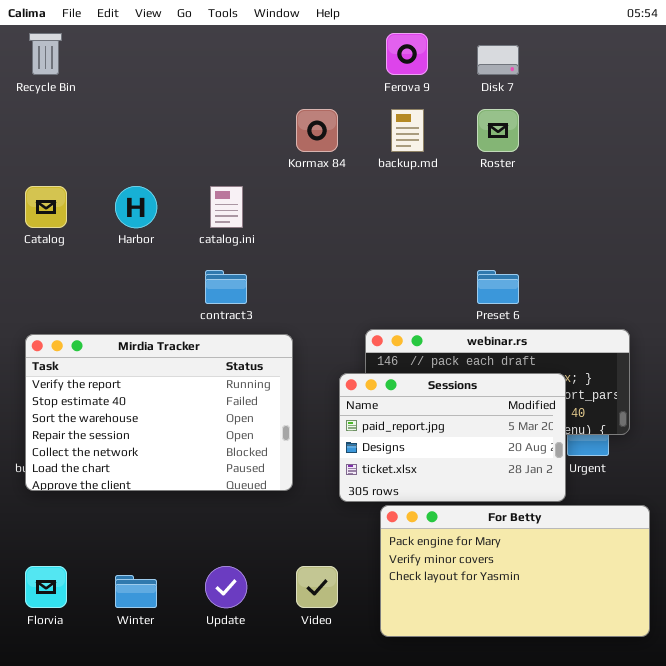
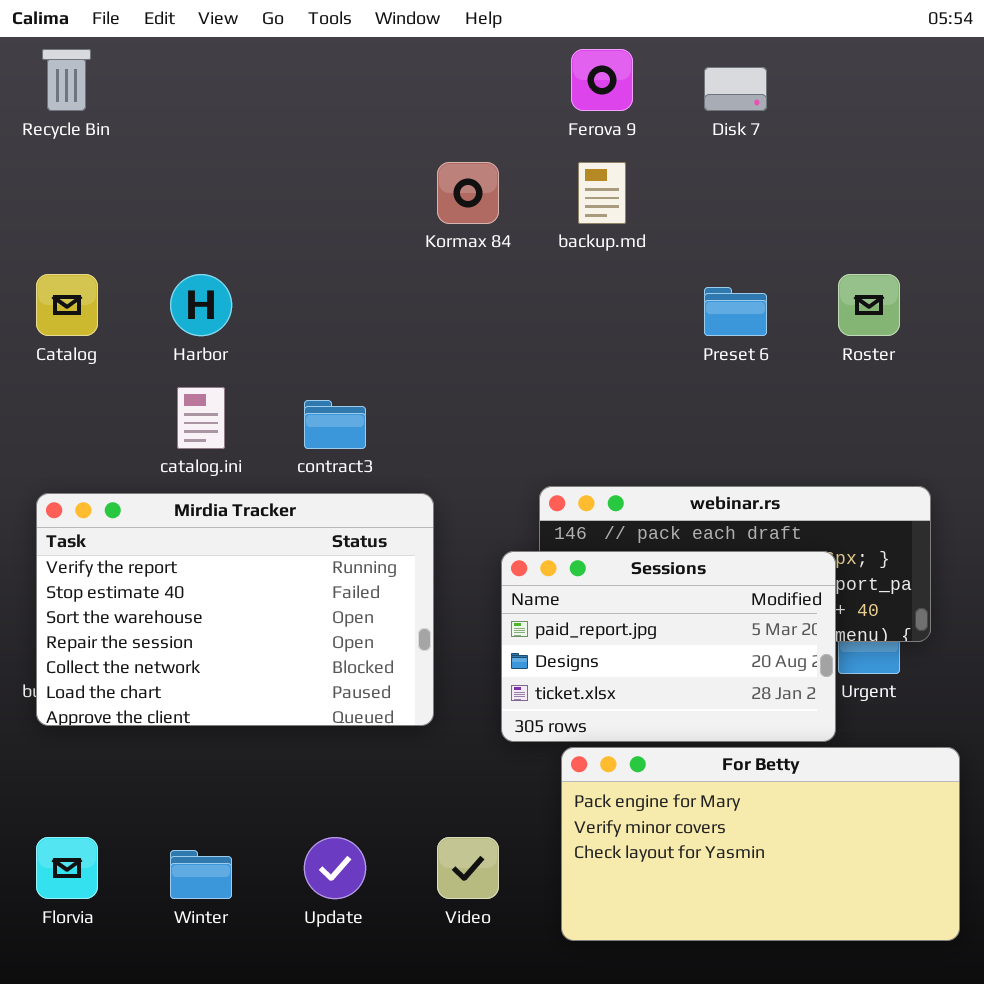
Roster: [477,109,519,152] -> [838,274,900,336], moved
catalog.ini: [210,186,243,228] -> [177,387,225,449], moved
Preset 6: [477,270,519,304] -> [704,287,767,336], moved

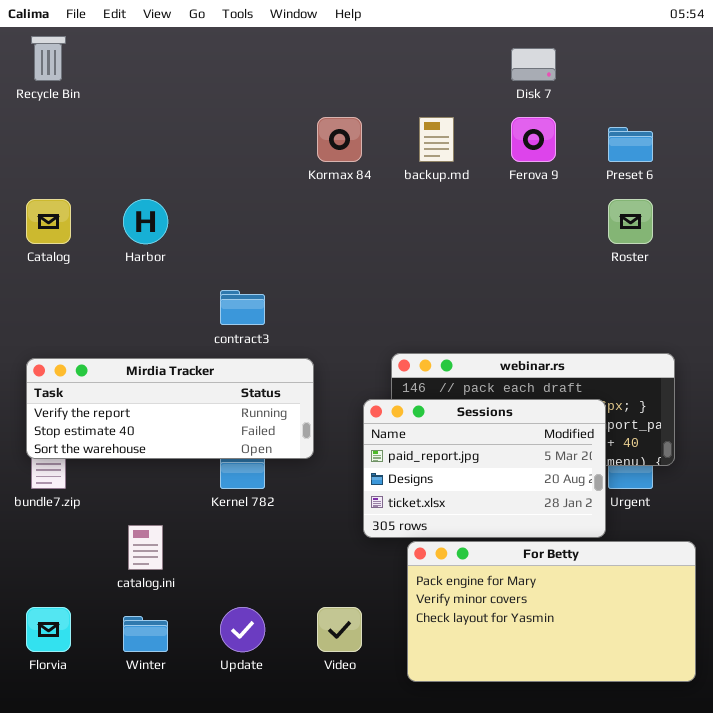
Ferova 9: [571,49,633,111] -> [511,117,556,162], moved
Preset 6: [704,287,767,336] -> [608,127,653,162], moved
catalog.ini: [177,387,225,449] -> [128,525,163,570], moved
Mirdia Tracker: [36,493,434,726] -> [26,358,314,459], resized

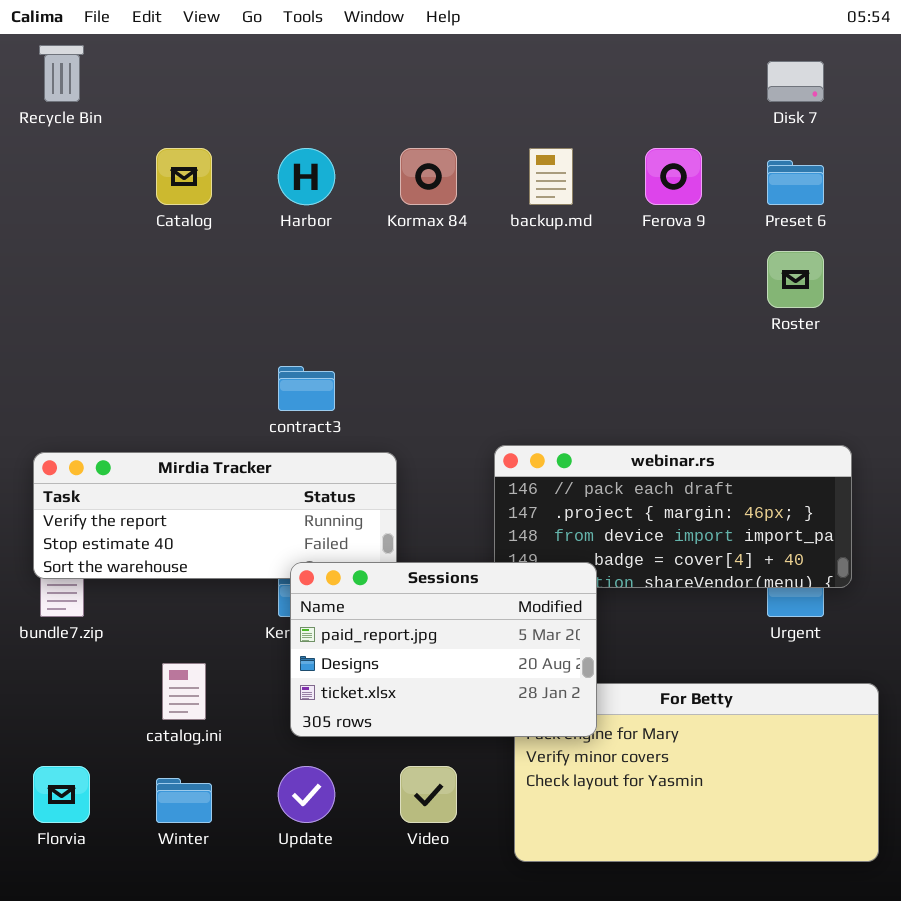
Disk 7: [511,48,556,81] -> [767,61,824,102], moved
Catalog: [26,199,71,244] -> [156,148,212,205], moved
Harbor: [123,199,168,244] -> [278,148,335,205], moved
Sessions: [363,399,606,538] -> [290,562,597,737], moved

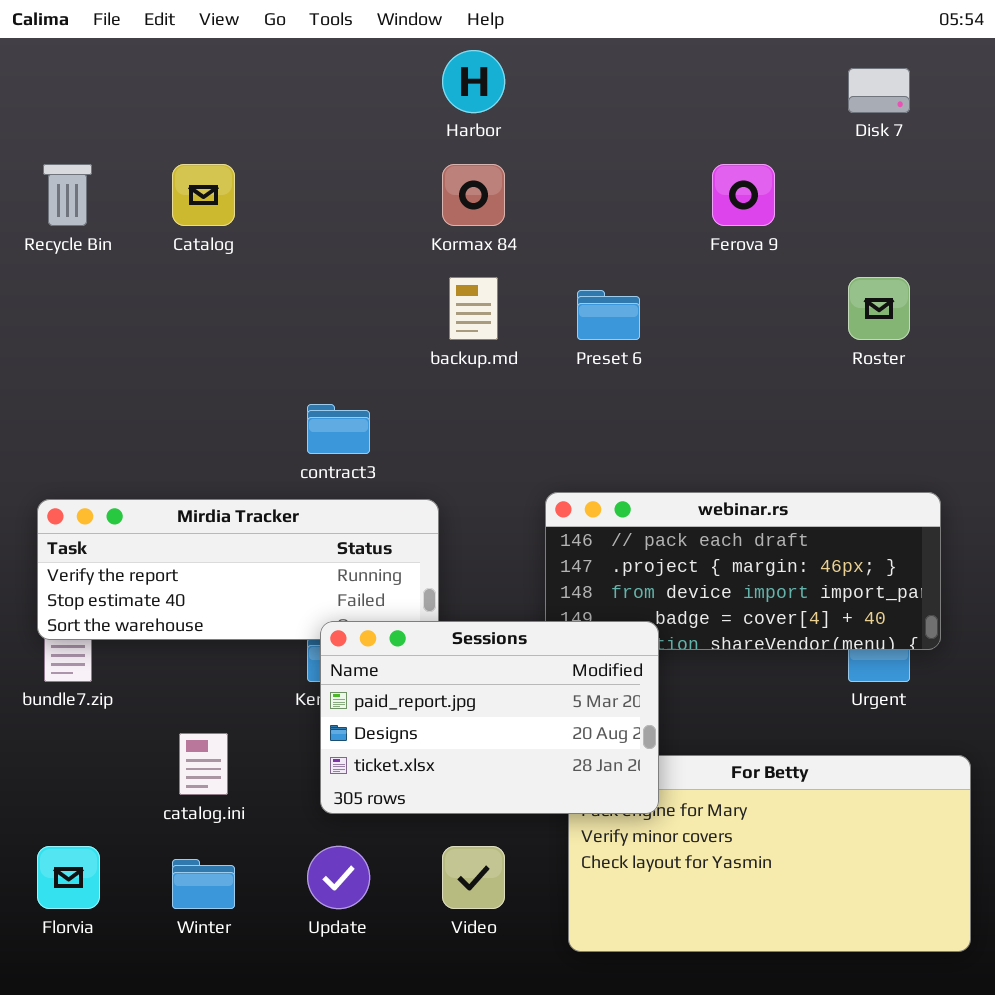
Recycle Bin: [39,45,84,102] -> [43,164,92,226], moved
Harbor: [278,148,335,205] -> [442,50,505,113], moved
backup.md: [529,148,573,205] -> [449,277,498,340], moved
Preset 6: [767,160,824,205] -> [577,290,640,340], moved

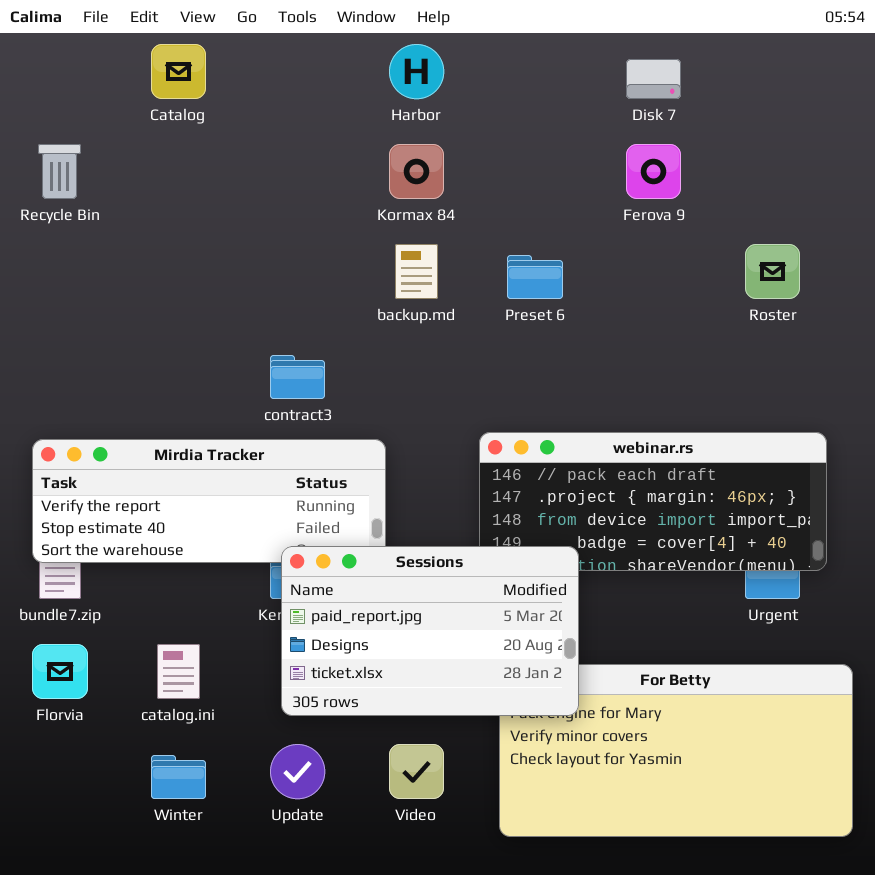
Disk 7: [848,68,910,113] -> [626,59,681,99], moved
Catalog: [172,164,235,226] -> [151,44,206,99], moved
Florvia: [37,846,100,909] -> [32,644,88,699], moved

